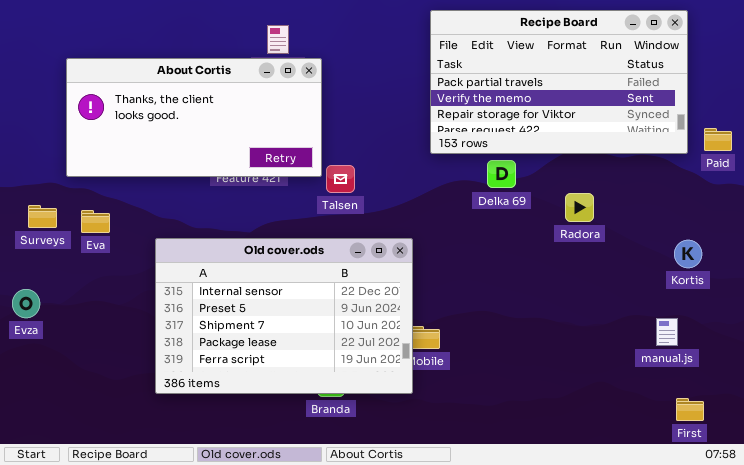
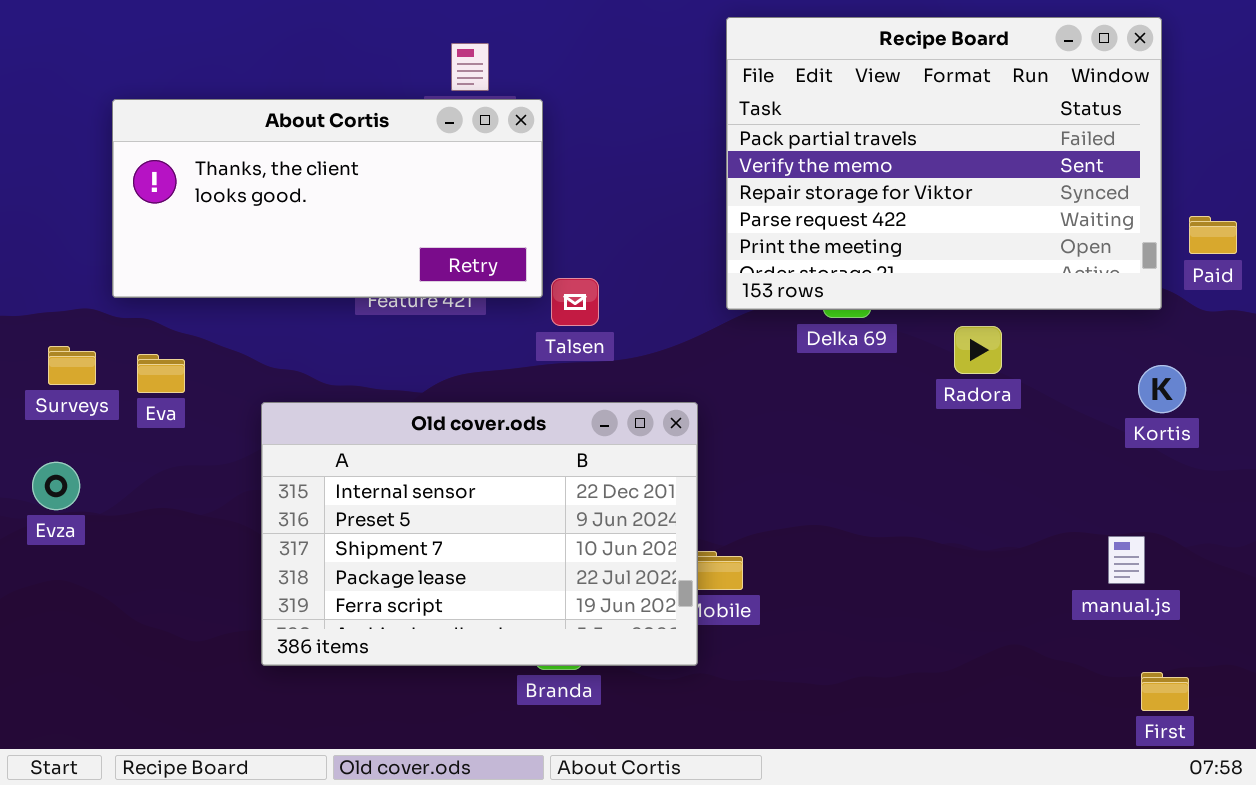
Recipe Board: [430,10,688,154] -> [726,17,1162,310], resized
Kortis: [674,240,702,268] -> [1138,365,1186,413], moved
Evza: [12,289,40,318] -> [32,462,80,510], moved

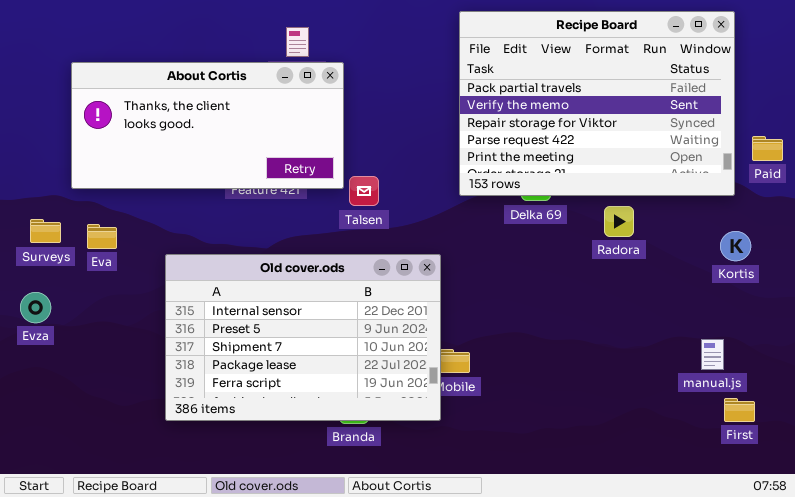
First: [1141,672,1189,711] -> [724,398,755,422], moved

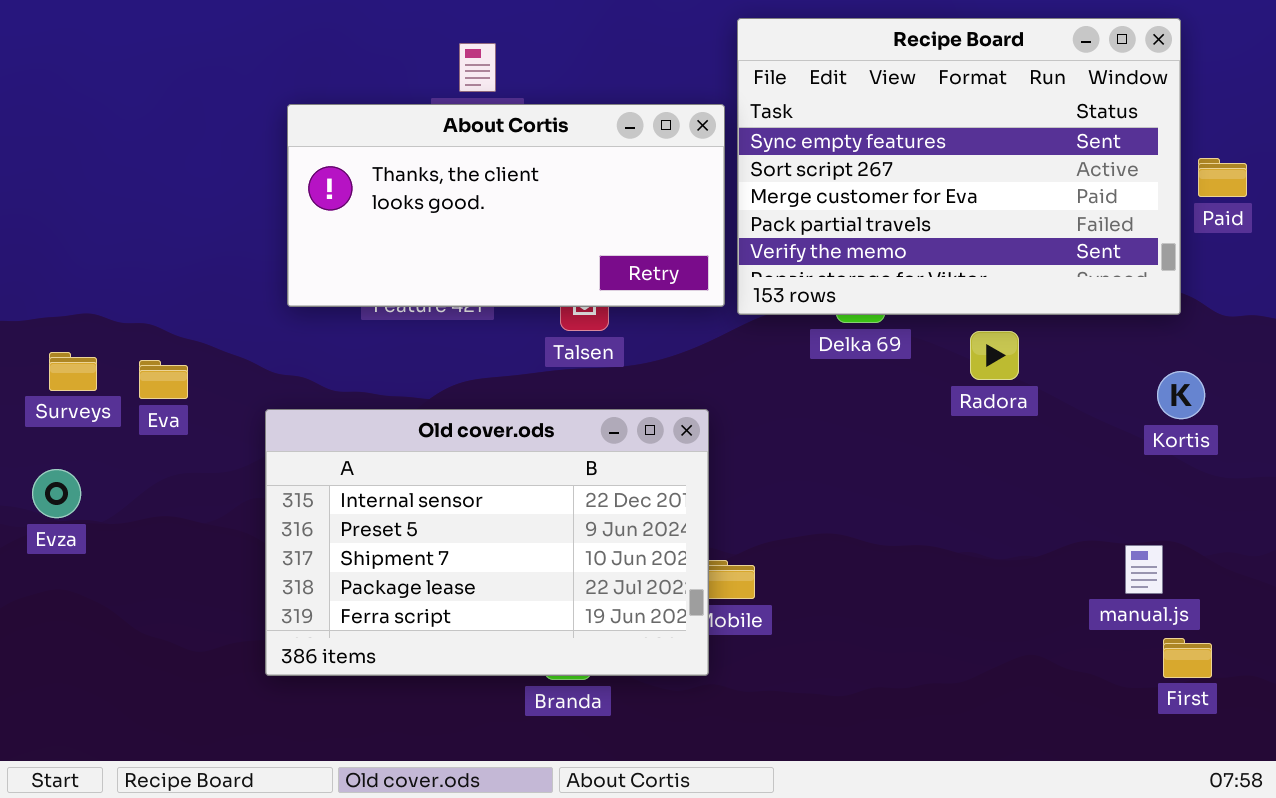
Recipe Board: [459,11,735,196] -> [737,18,1181,315], scrolled up 3 rows
About Cortis: [71,62,344,189] -> [287,104,725,307], moved
Paid: [752,136,783,161] -> [1198,158,1247,197], moved

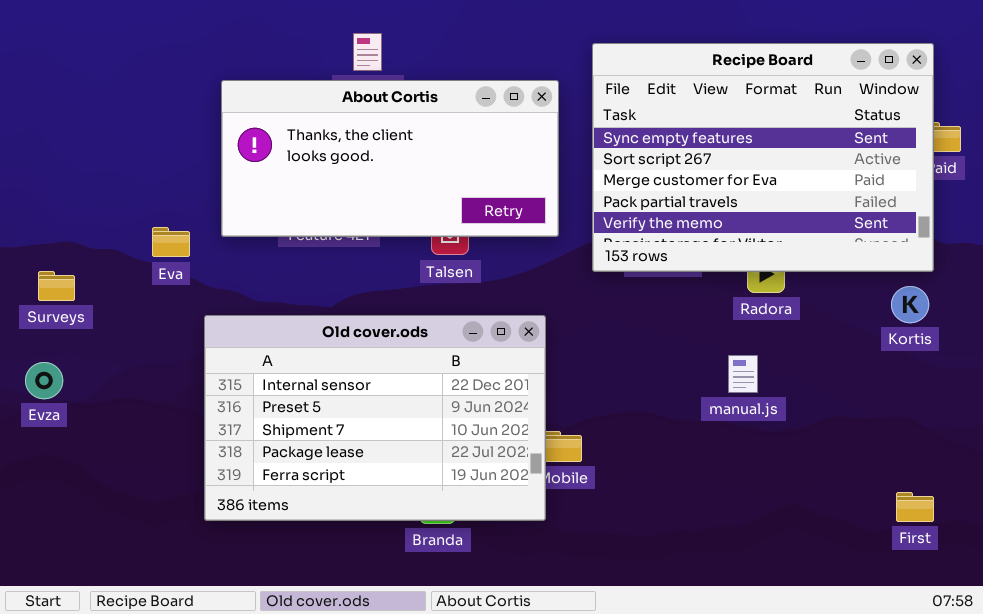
Recipe Board: [737,18,1181,315] -> [592,43,934,272], moved
Eva: [139,360,188,399] -> [152,227,190,257], moved
manual.js: [1125,545,1163,594] -> [728,355,758,393], moved

